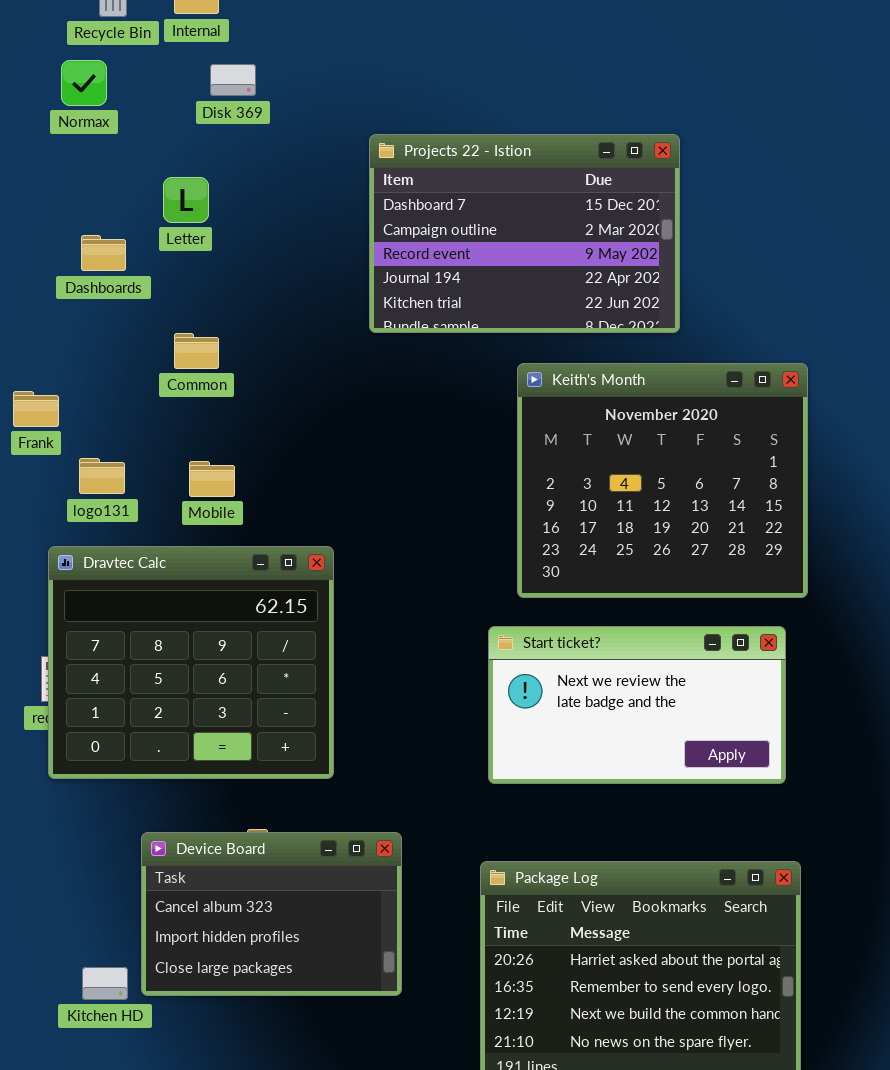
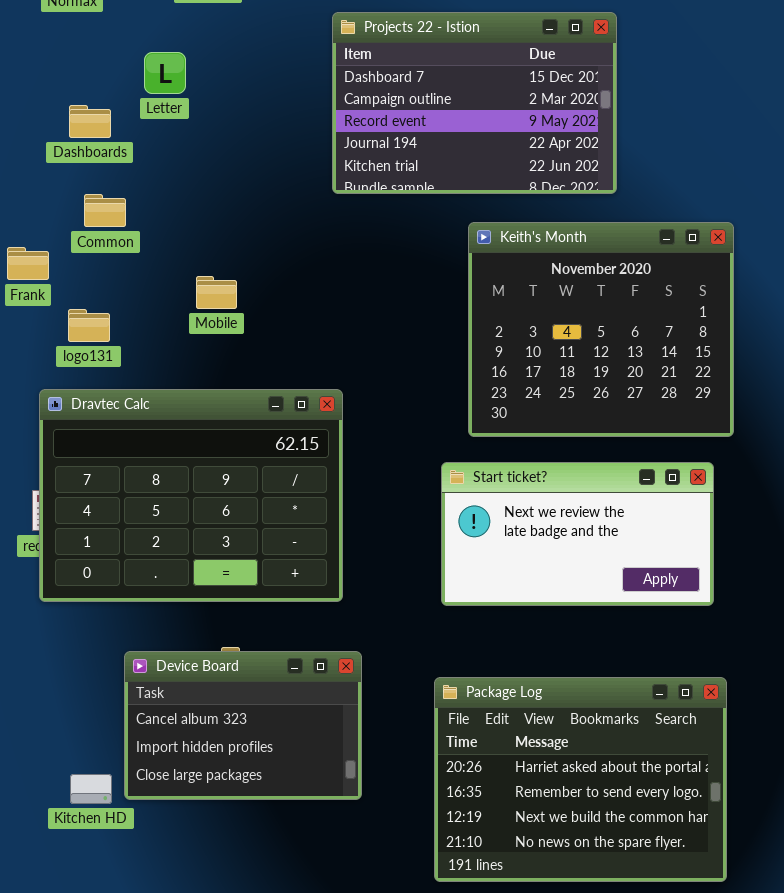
Common: [174,333,219,369] -> [84,194,126,227], moved
Mobile: [189,461,235,497] -> [196,276,237,309], moved
Dravtec Calc: [48,546,334,779] -> [39,389,343,602], resized

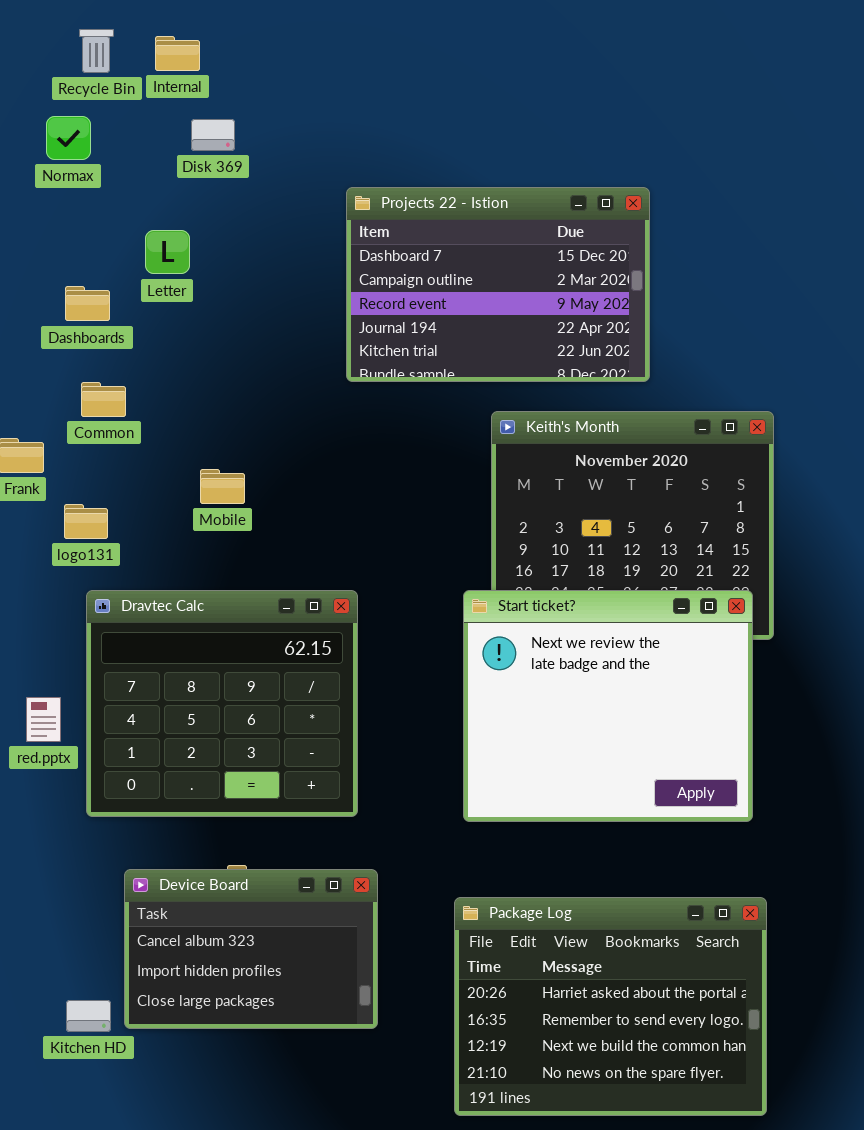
Dravtec Calc: [39,389,343,602] -> [86,590,358,817], resized
Start ticket?: [441,462,714,606] -> [463,590,753,822], resized

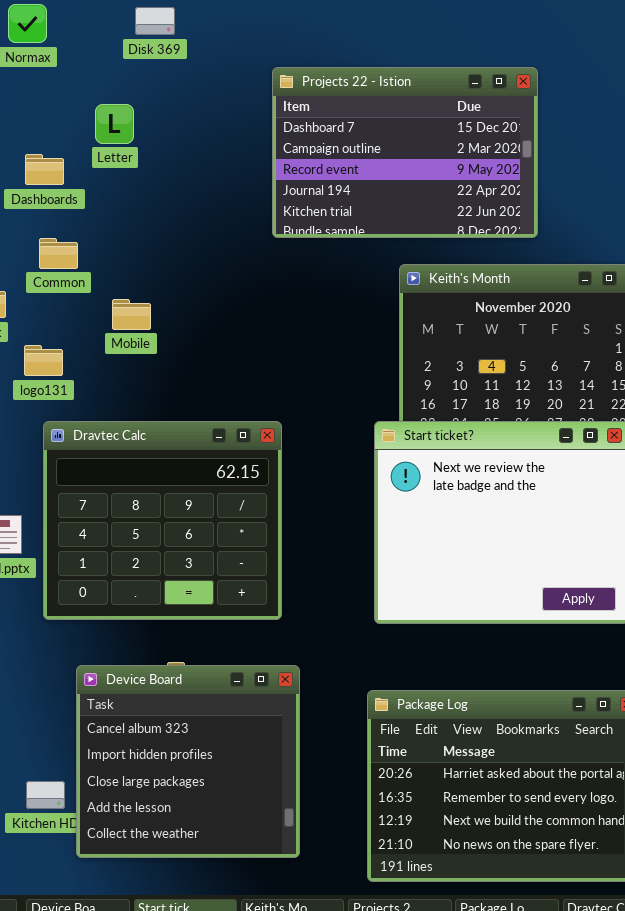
Mobile: [200,469,245,504] -> [112,299,151,330], moved
Device Board: [124,869,378,1029] -> [76,665,300,858], resized

